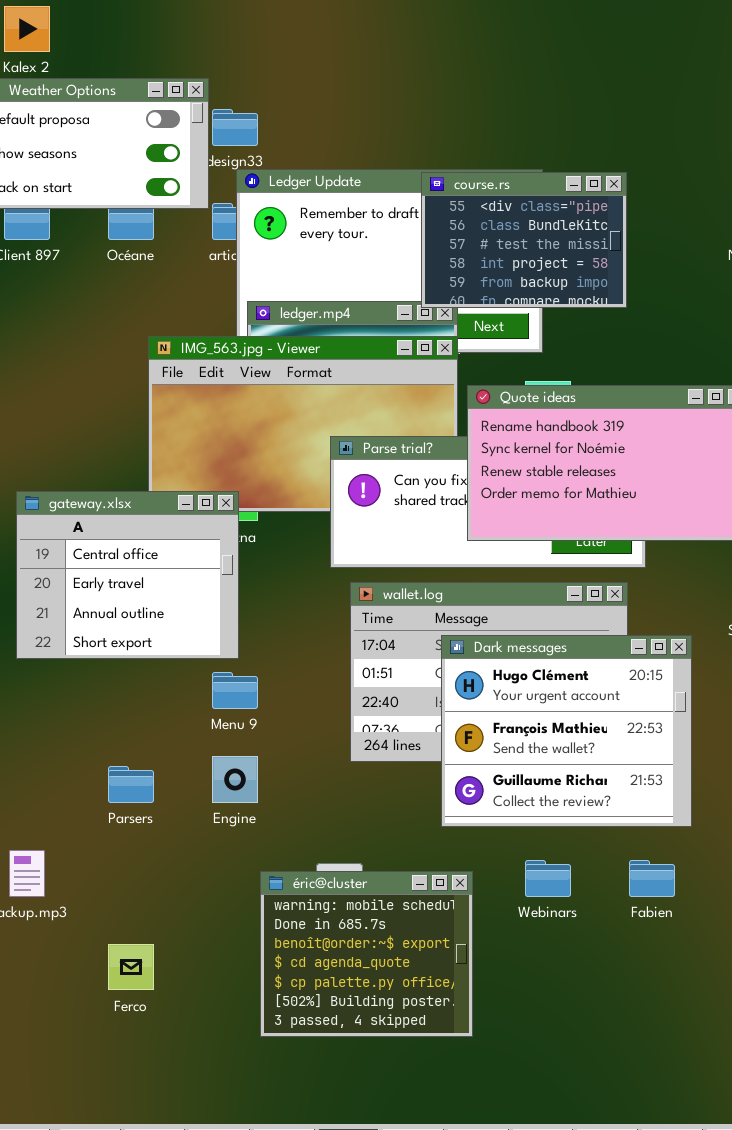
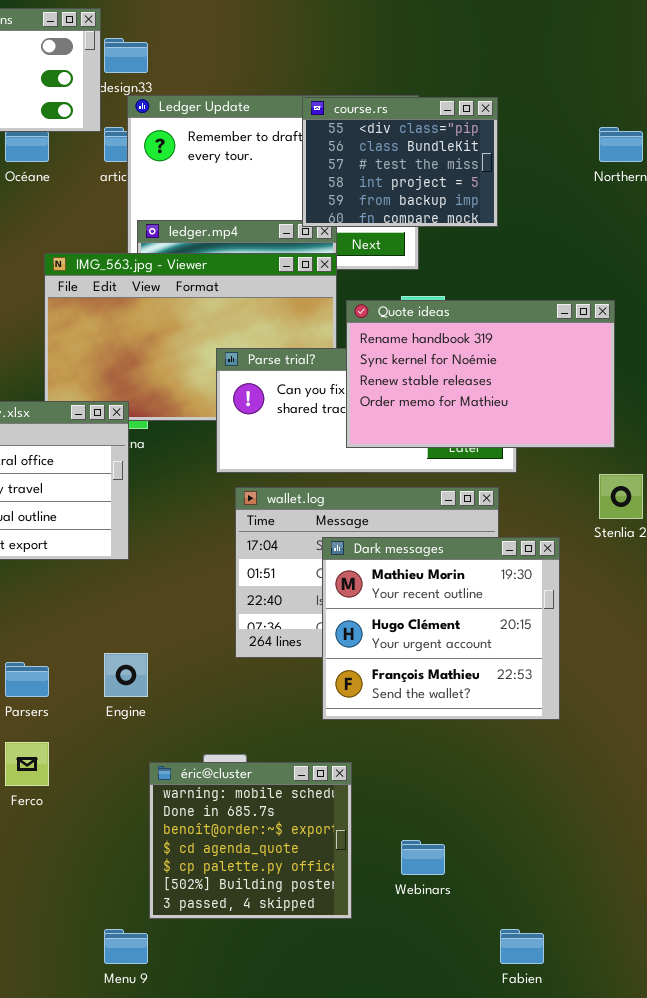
Dark messages: [441,635,692,827] -> [322,537,560,720], scrolled up 1 row
Menu 9: [212,672,258,709] -> [104,929,148,964], moved
Webinars: [525,860,571,897] -> [401,840,445,875], moved
Fabien: [629,860,675,897] -> [500,929,544,964], moved
Ferco: [108,944,154,990] -> [5,742,49,786], moved

